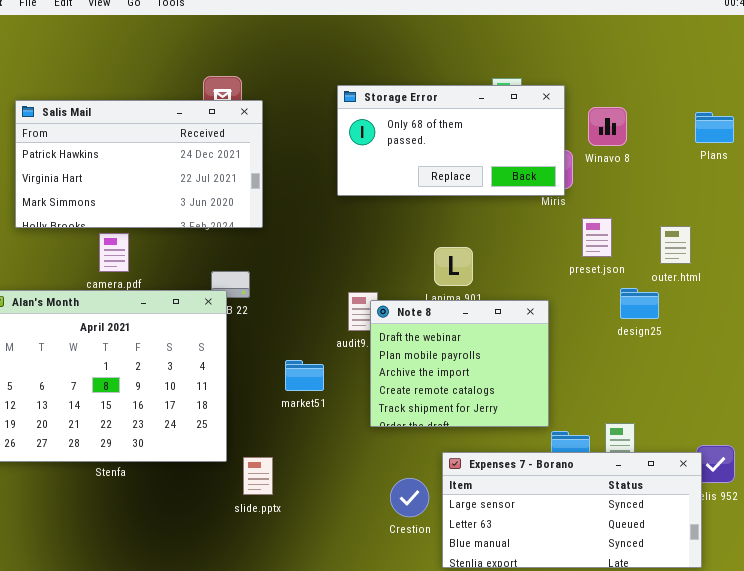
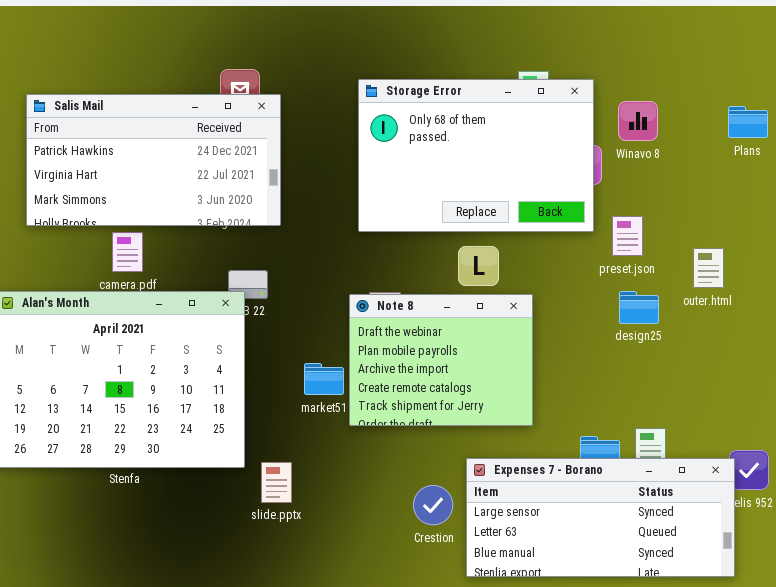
Storage Error: [337,85,565,196] -> [358,79,594,232], resized
outer.html: [660,226,691,264] -> [693,248,724,288], moved
design25: [620,288,659,319] -> [619,291,659,324], moved
Note 8: [370,300,549,427] -> [349,294,533,426], moved

